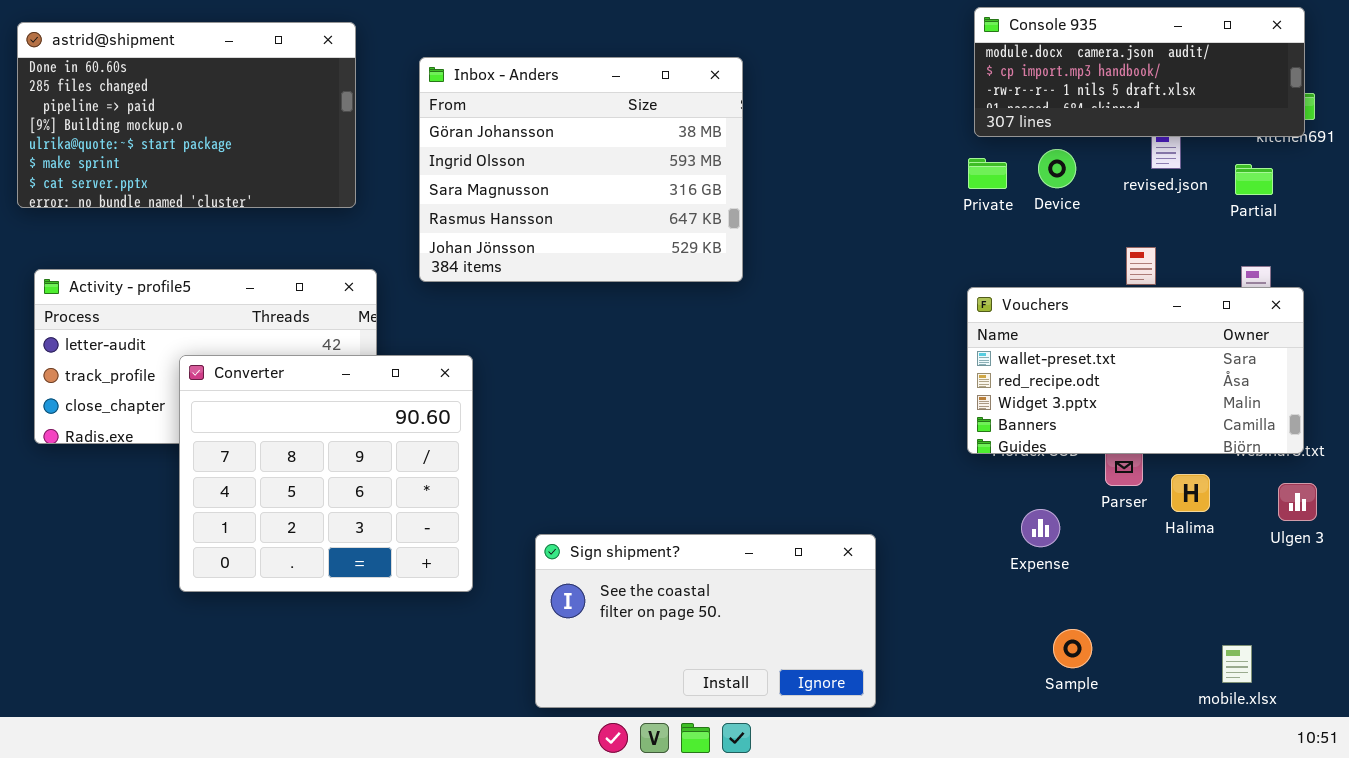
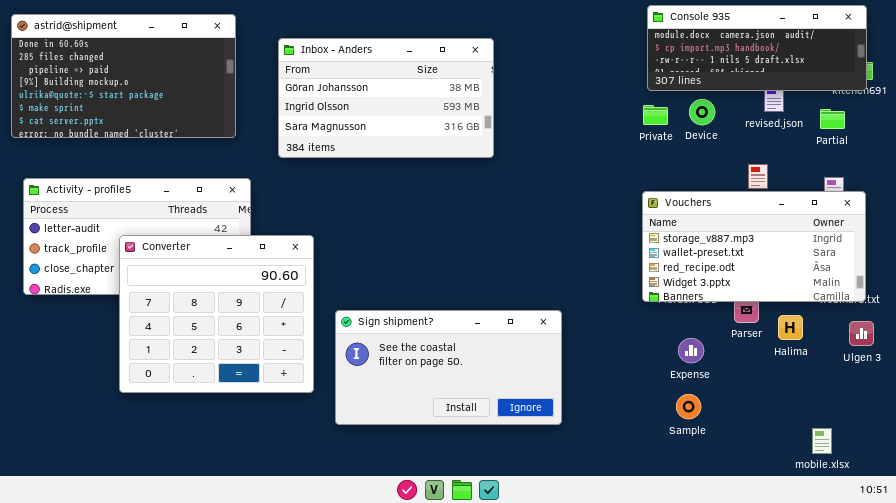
Inbox - Anders: [419,57,743,282] -> [278,38,494,158], resized
Vouchers: [967,287,1304,454] -> [642,191,866,302], scrolled up 1 row
Sign shipment?: [535,534,876,708] -> [335,310,562,425], moved
Sample: [1053,629,1092,668] -> [676,394,701,419], moved

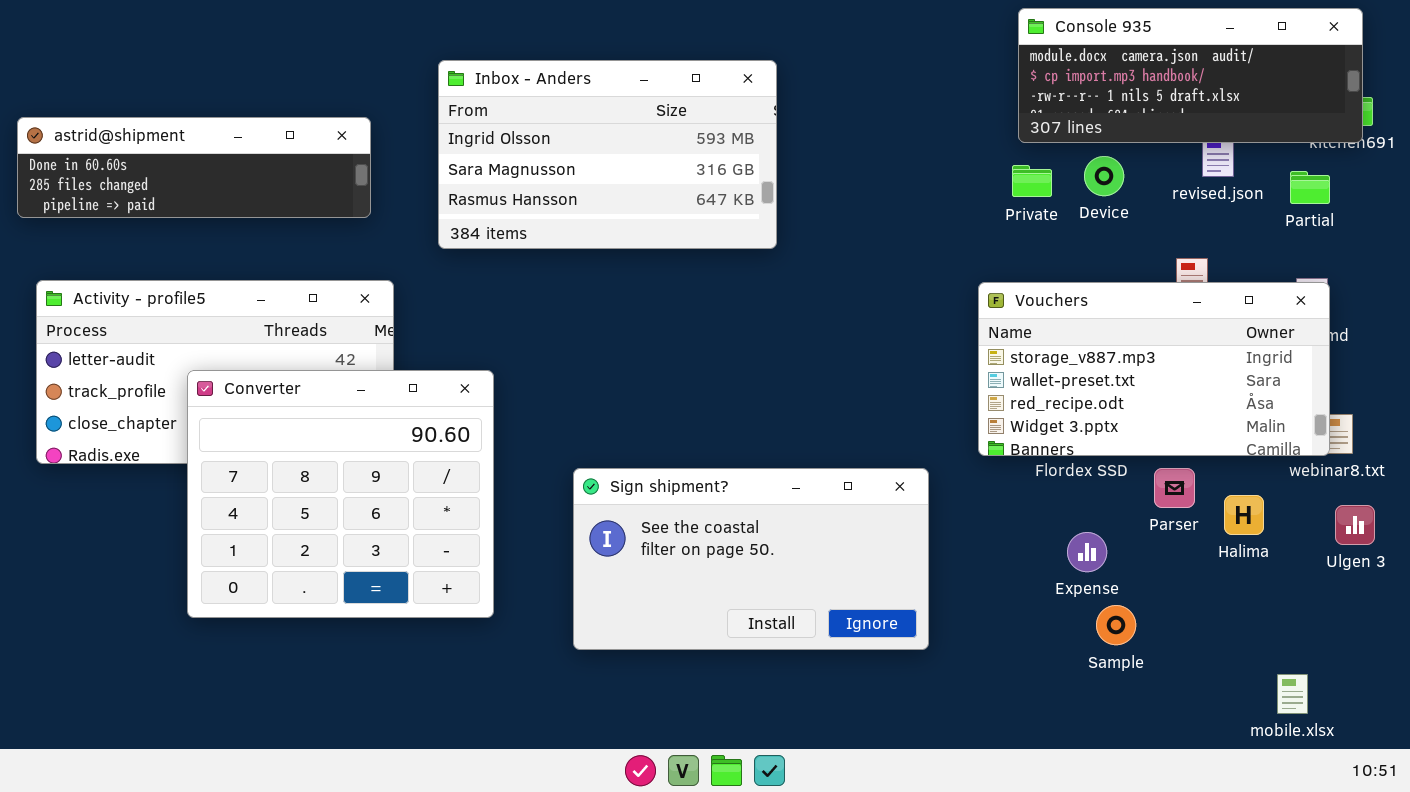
astrid@shipment: [11,14,236,138] -> [17,117,371,218], resized
Inbox - Anders: [278,38,494,158] -> [438,60,777,249], scrolled down 1 row
Vouchers: [642,191,866,302] -> [978,282,1330,456], moved
Sign shipment?: [335,310,562,425] -> [573,468,929,650], moved
Sample: [676,394,701,419] -> [1096,605,1136,645], moved

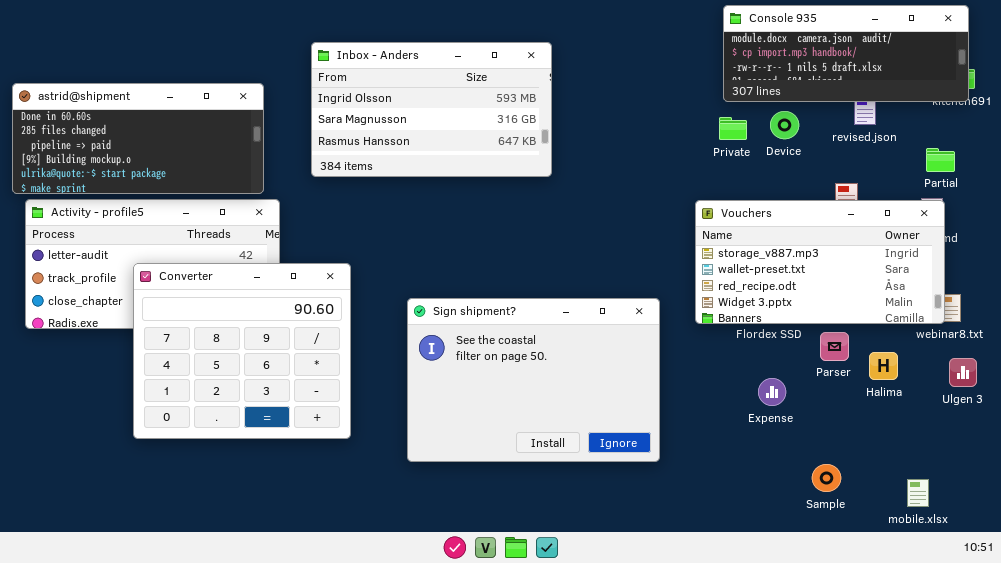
astrid@shipment: [17,117,371,218] -> [12,83,264,194], resized
Partial: [1290,171,1330,204] -> [926,148,955,172], moved
Sign shipment?: [573,468,929,650] -> [407,298,660,462], resized
Sample: [1096,605,1136,645] -> [812,464,841,492], moved

